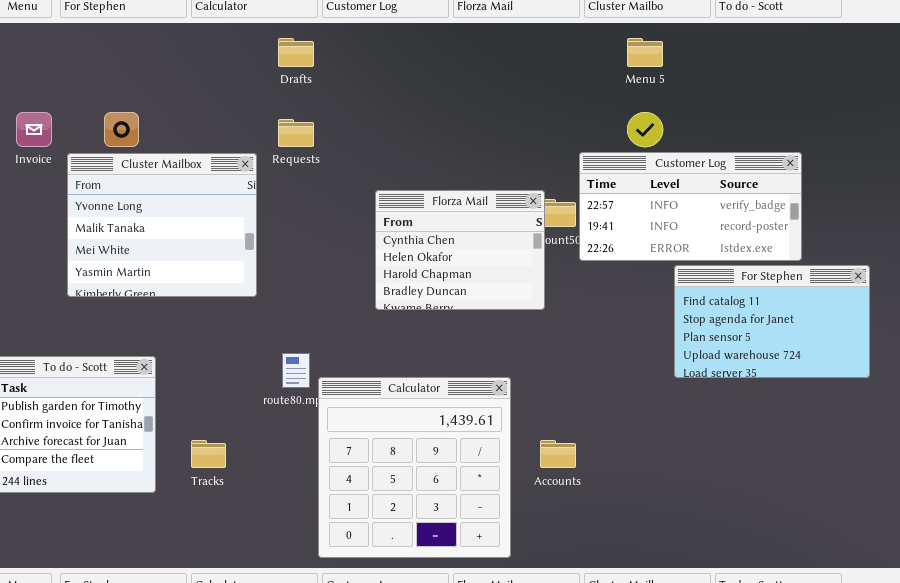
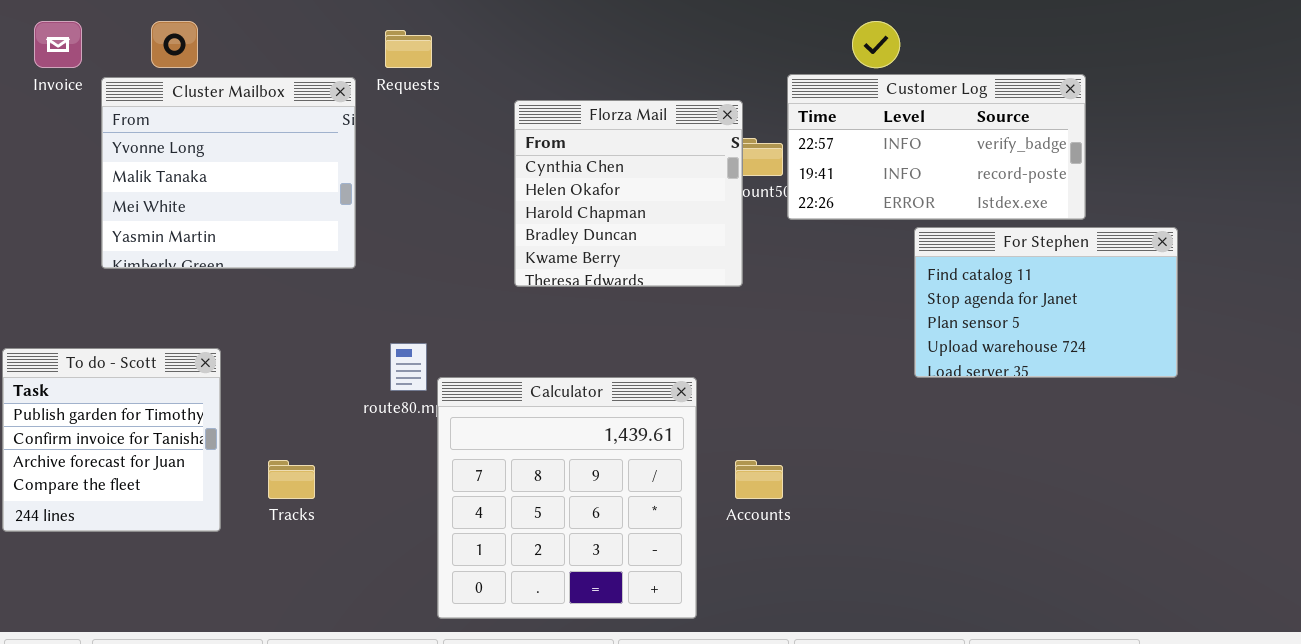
Florza Mail: [375,190,545,310] -> [514,100,743,287], resized

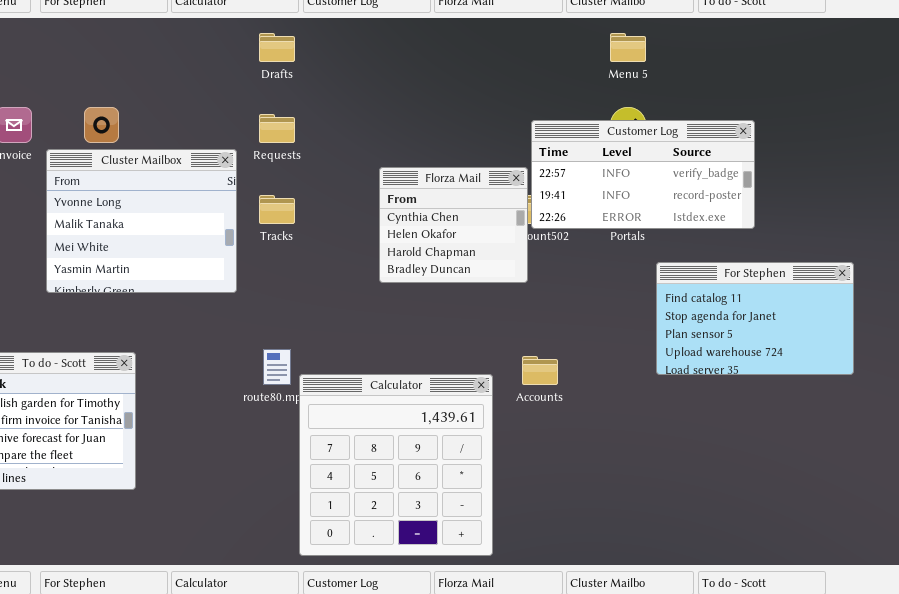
Customer Log: [787,74,1086,220] -> [531,120,755,229], moved
Florza Mail: [514,100,743,287] -> [379,167,528,283], resized
Tracks: [268,460,315,499] -> [259,195,295,224], moved
Accounts: [735,460,783,499] -> [522,356,558,385], moved

